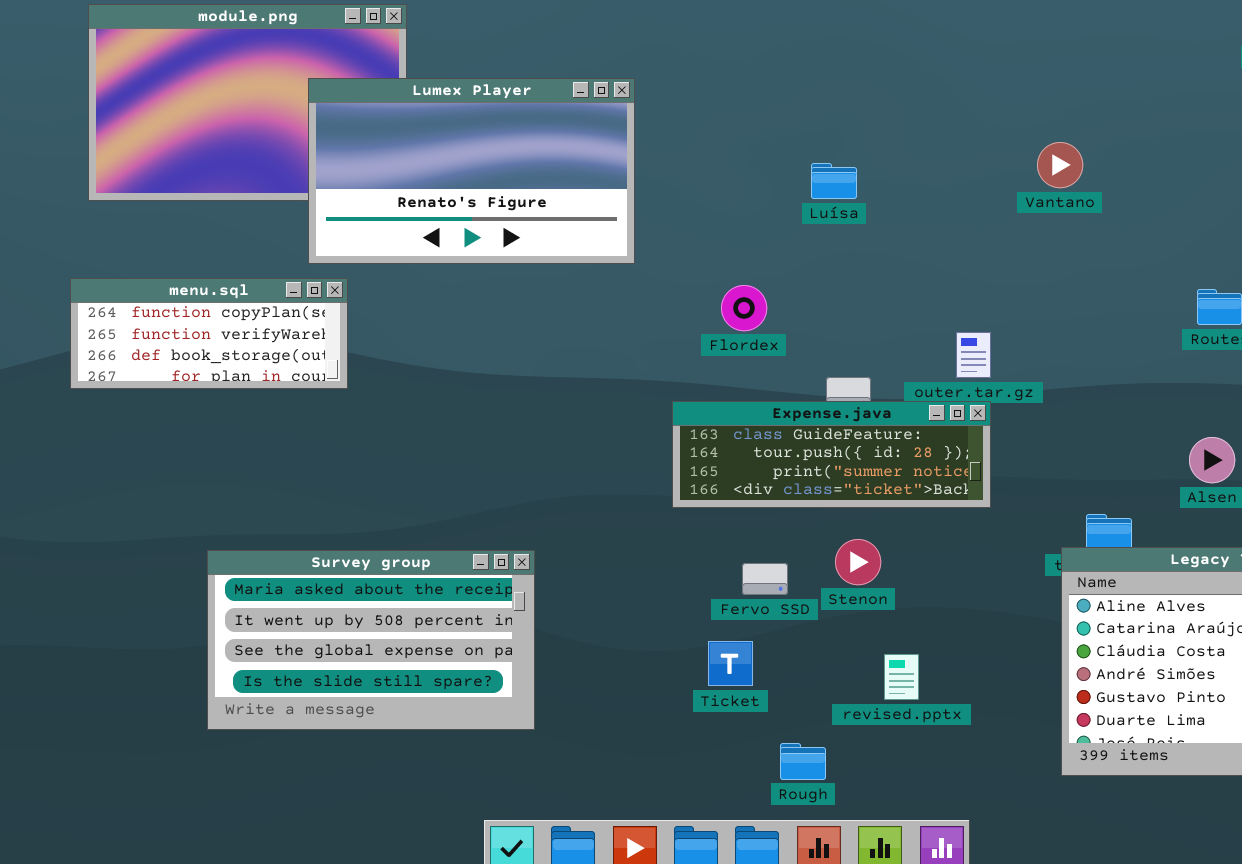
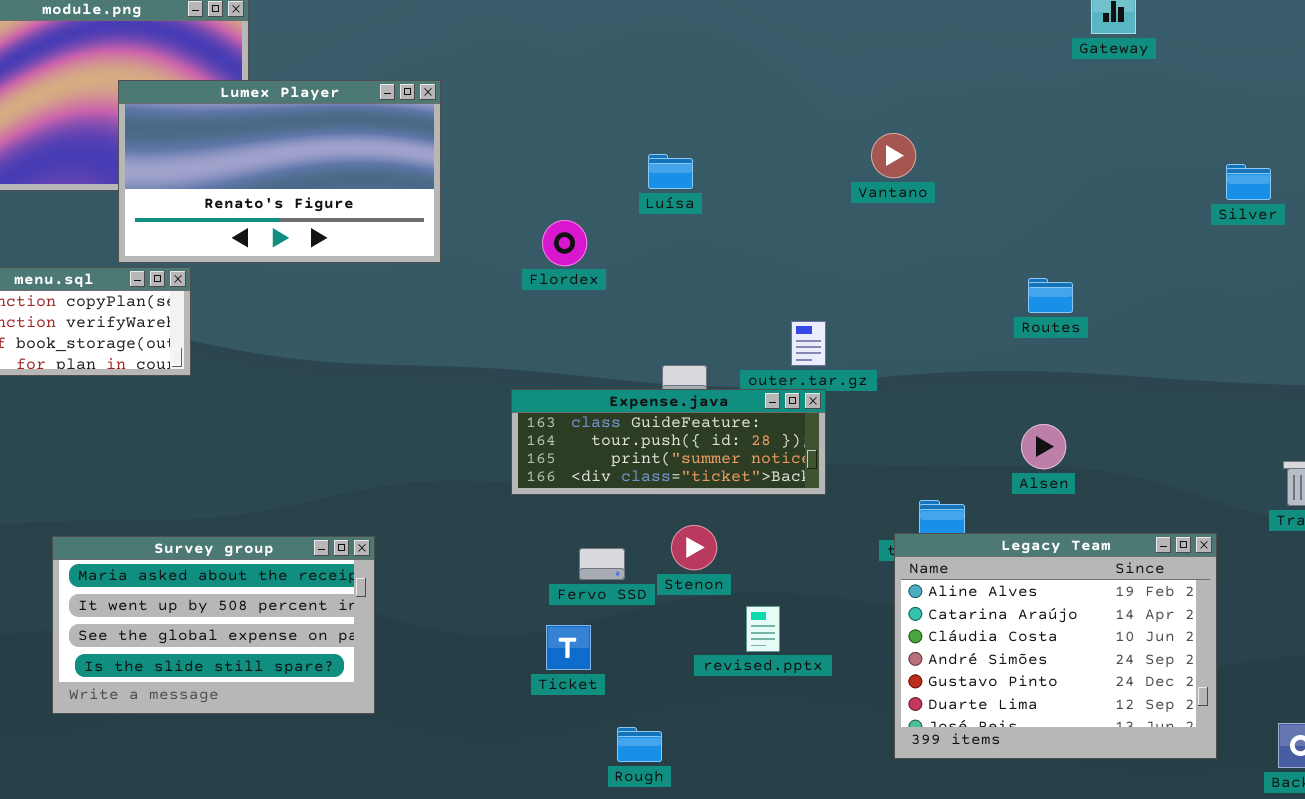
Lumex Player: [308,78,635,264] -> [118,80,441,263], moved
Flordex: [721,285,767,331] -> [542,220,587,266], moved
revised.pptx: [884,654,919,700] -> [746,606,780,652], moved

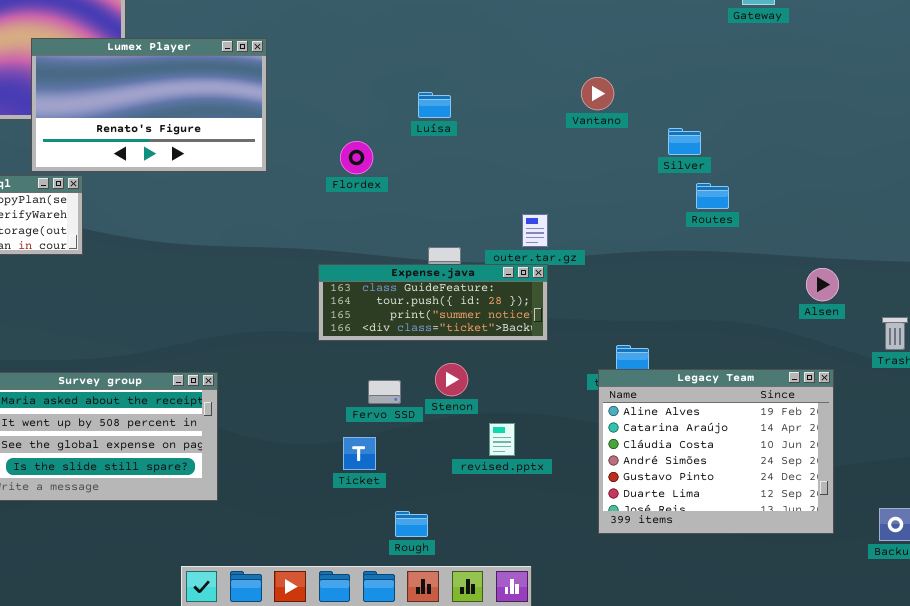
Silver: [1226,164,1271,200] -> [668,128,701,155], moved
Alsen: [1021,424,1066,469] -> [806,268,839,301], moved

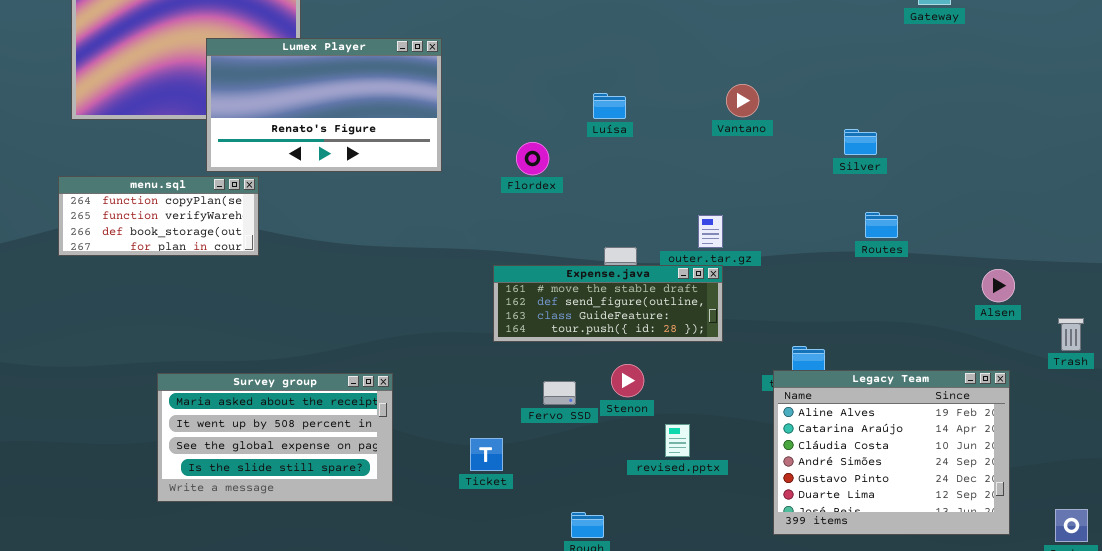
Vantano: [581,77,614,110] -> [726,84,759,117], moved
Routes: [696,183,729,209] -> [865,212,898,238], moved
Expense.java: [318,264,548,341] -> [493,265,723,342], scrolled up 2 rows
Ticket: [343,437,376,470] -> [470,438,503,471], moved

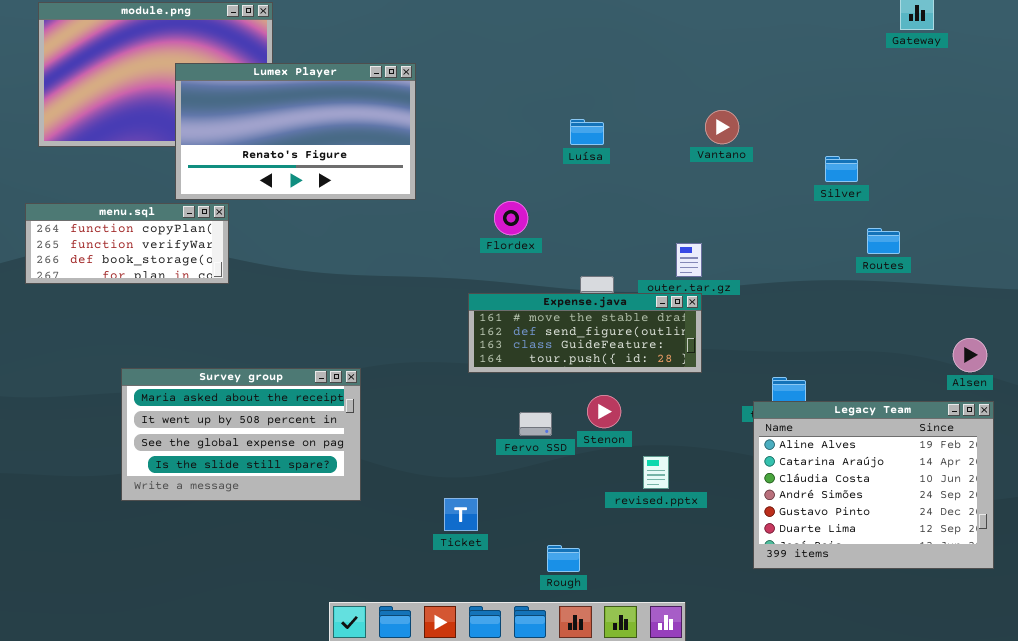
Flordex: [516,142,549,175] -> [494,201,528,235], moved
Routes: [865,212,898,238] -> [867,228,900,254], moved
Alsen: [982,269,1015,302] -> [953,338,987,372], moved
Survey group: [157,373,393,502] -> [121,368,361,501], moved
Ticket: [470,438,503,471] -> [444,498,478,531], moved

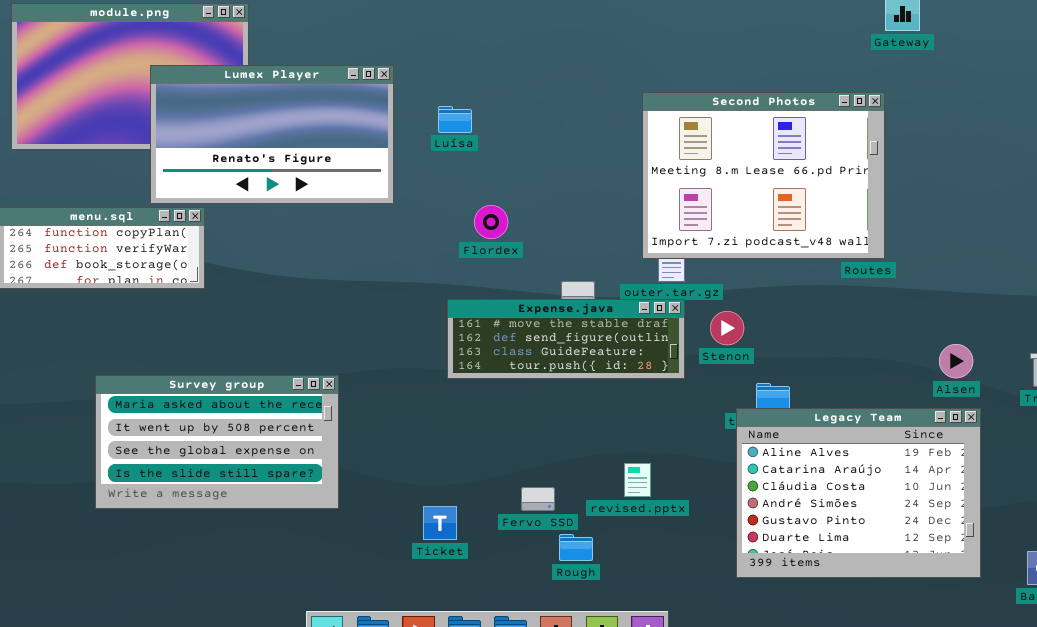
Second Photos: none -> [642,92,885,259], opened
Luísa: [570,119,604,145] -> [438,106,472,133], moved
Stenon: [587,395,621,428] -> [710,311,744,345], moved
Fervo SSD: [519,412,552,436] -> [521,487,555,511], moved
Rough: [547,545,580,572] -> [559,534,593,561], moved

